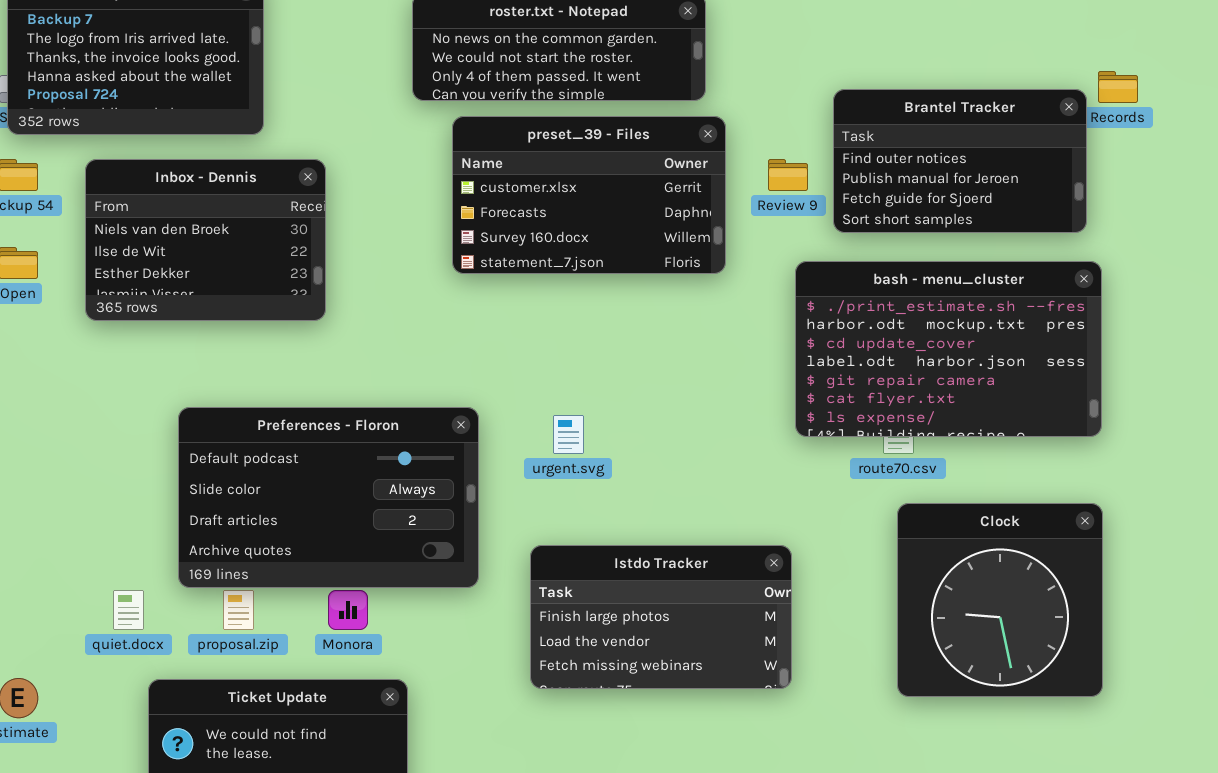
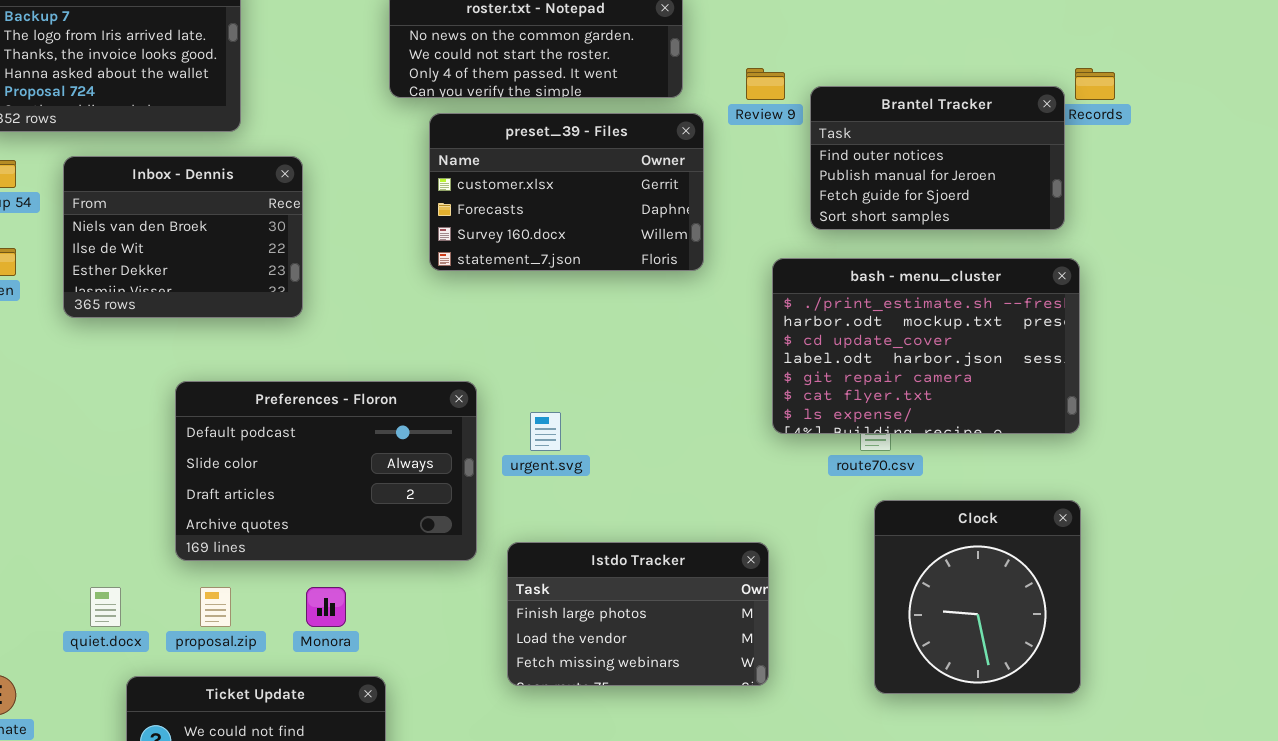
Review 9: [768,159,808,191] -> [746,68,785,100], moved
Preferences - Floron: [178,407,479,588] -> [175,381,477,561], moved

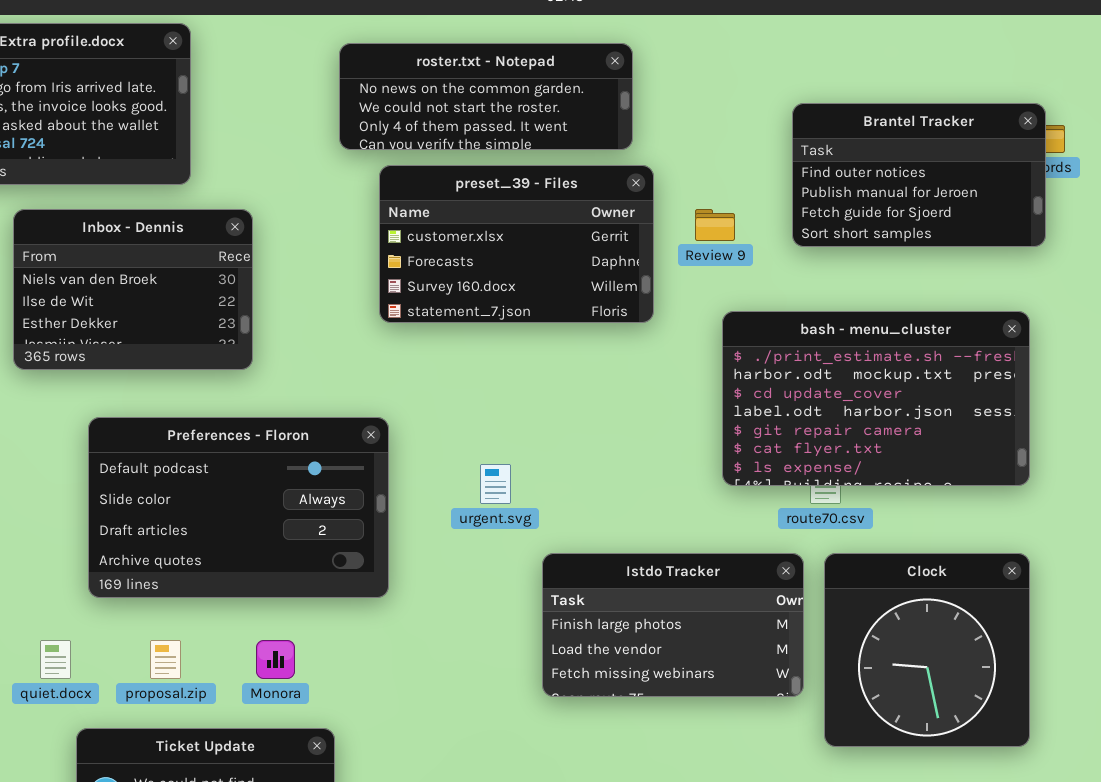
Review 9: [746,68,785,100] -> [695,209,735,241], moved
Brantel Tracker: [810,86,1065,230] -> [792,103,1046,247], moved
Preferences - Floron: [175,381,477,561] -> [88,417,389,598], moved
Istdo Tracker: [507,542,769,686] -> [542,553,804,697], moved

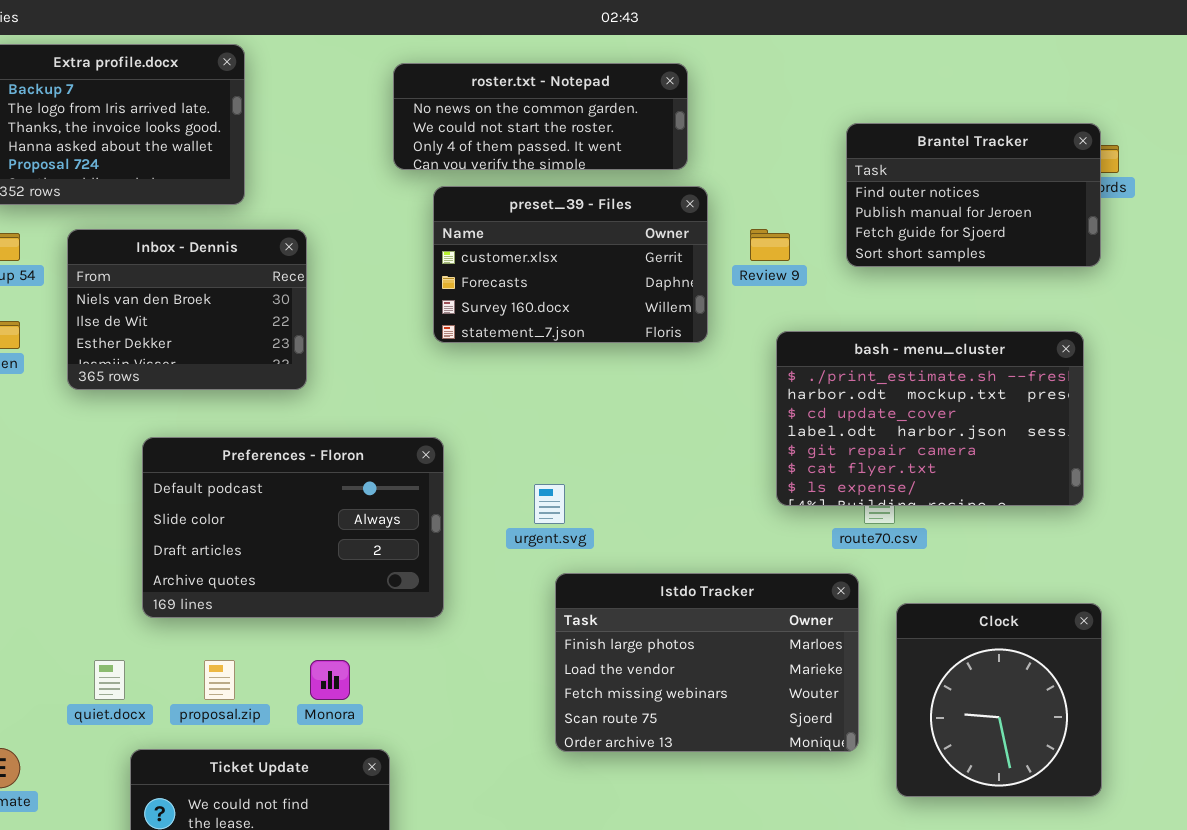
Istdo Tracker: [542,553,804,697] -> [555,573,859,752], resized
Clock: [824,553,1030,747] -> [896,603,1102,797], moved

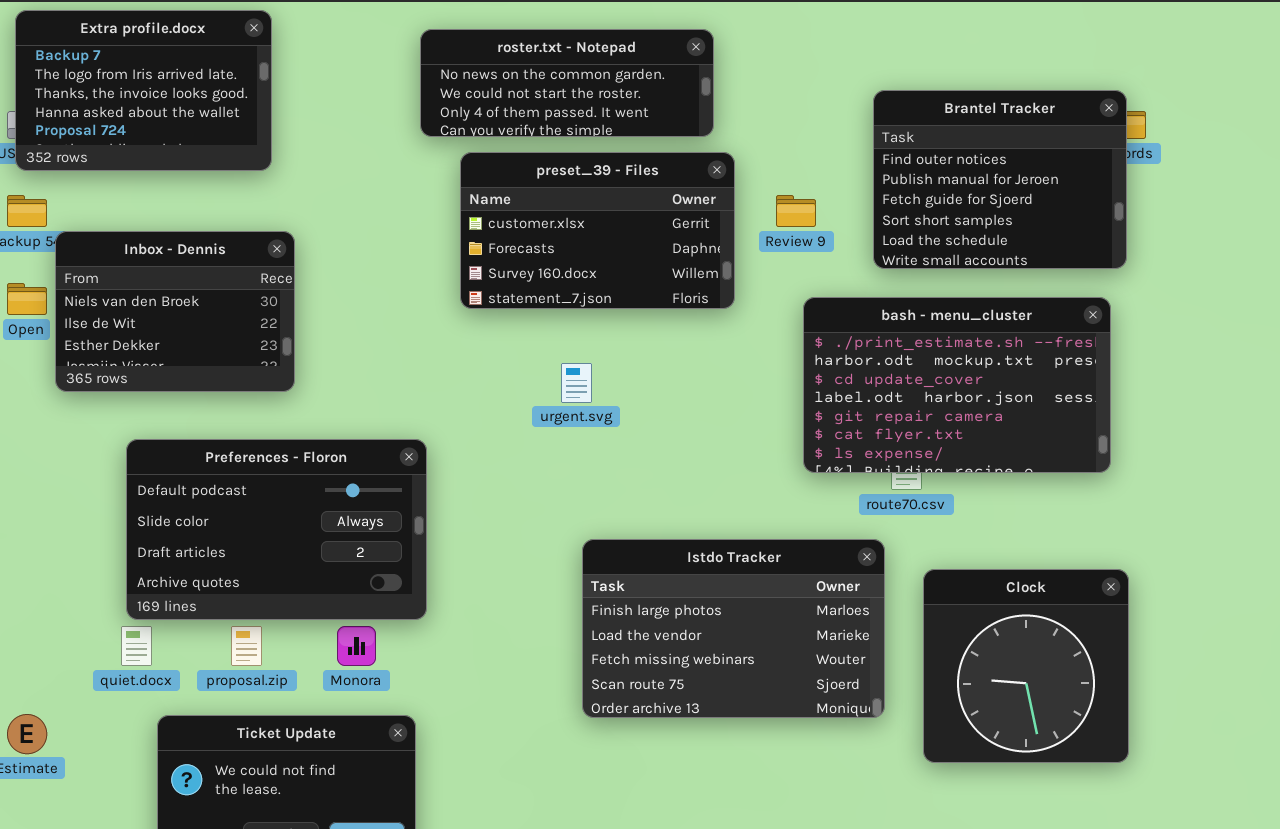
Brantel Tracker: [846,123,1101,267] -> [873,90,1127,269], resized
Inbox - Dennis: [67,229,307,390] -> [55,231,295,392], moved
Preferences - Floron: [142,437,444,618] -> [126,439,427,620], moved
urgent.svg: [534,484,565,524] -> [561,363,592,403], moved

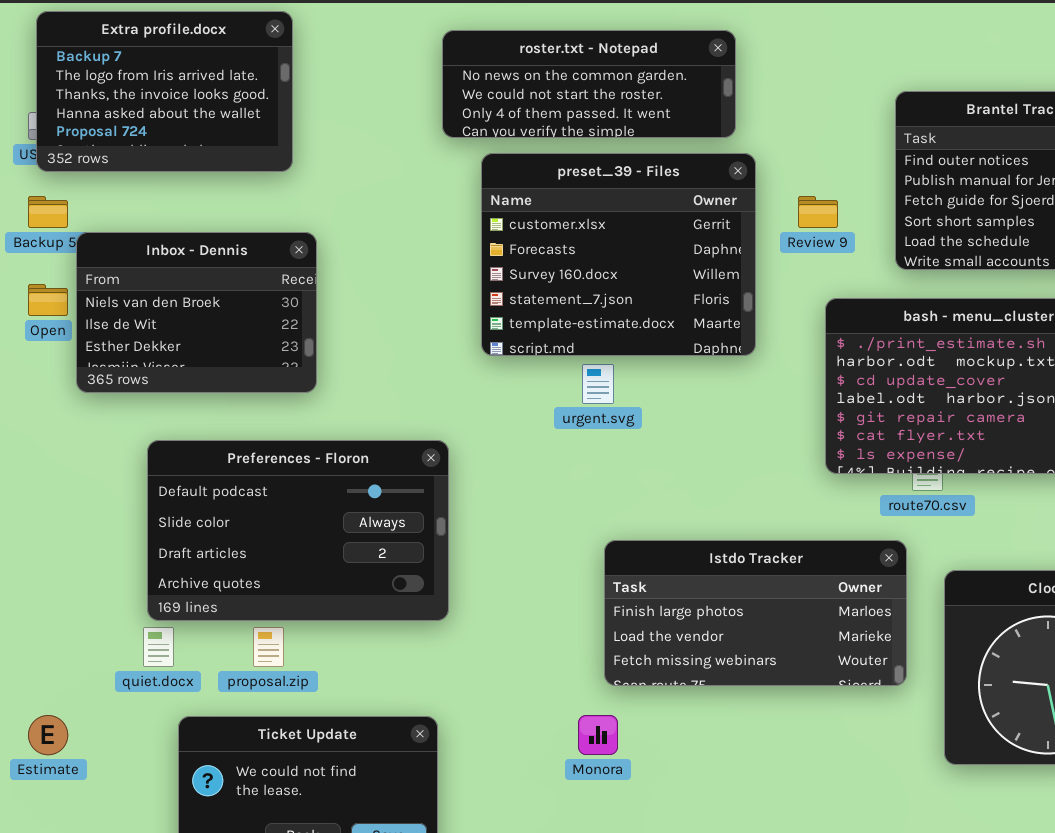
preset_39 - Files: [460,152,735,309] -> [481,153,756,356], resized
Istdo Tracker: [582,539,885,718] -> [604,540,907,686], resized
Monora: [337,626,376,666] -> [578,715,618,755], moved

